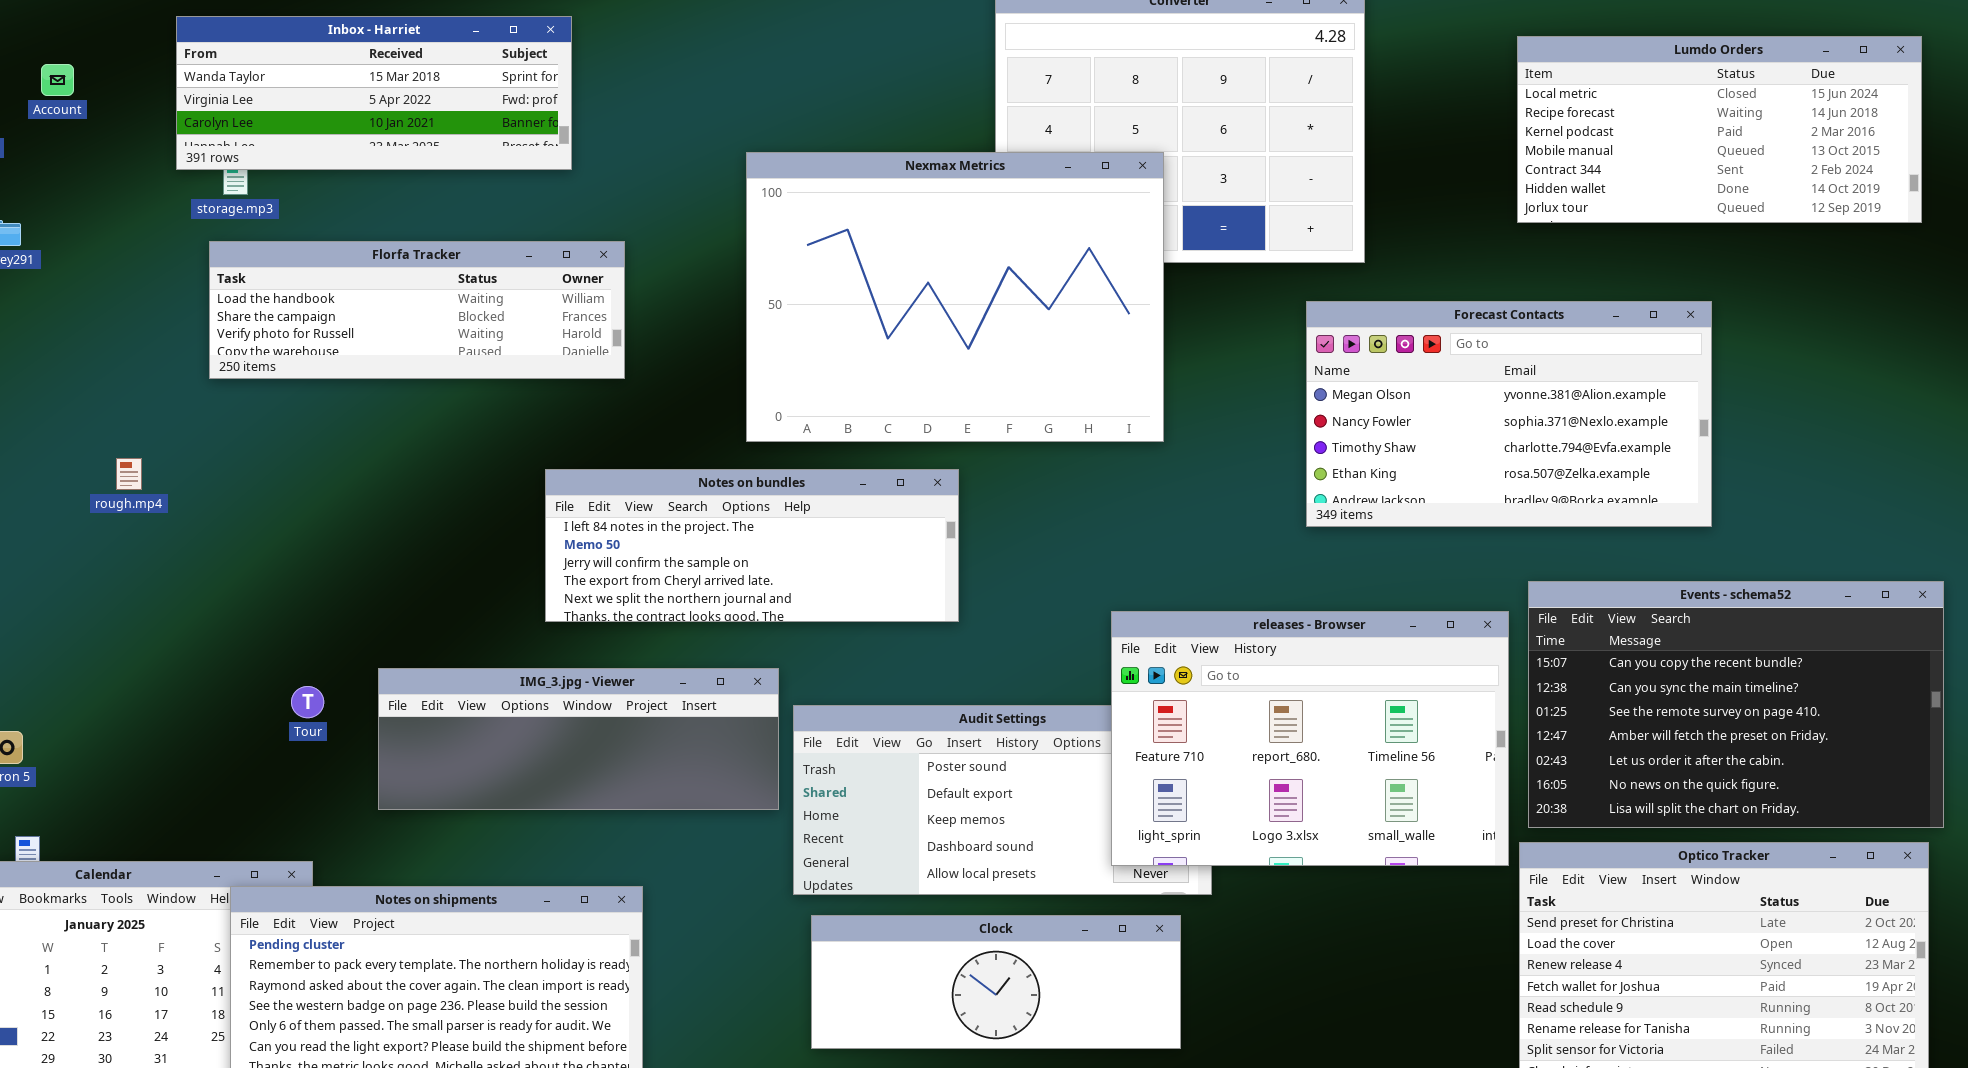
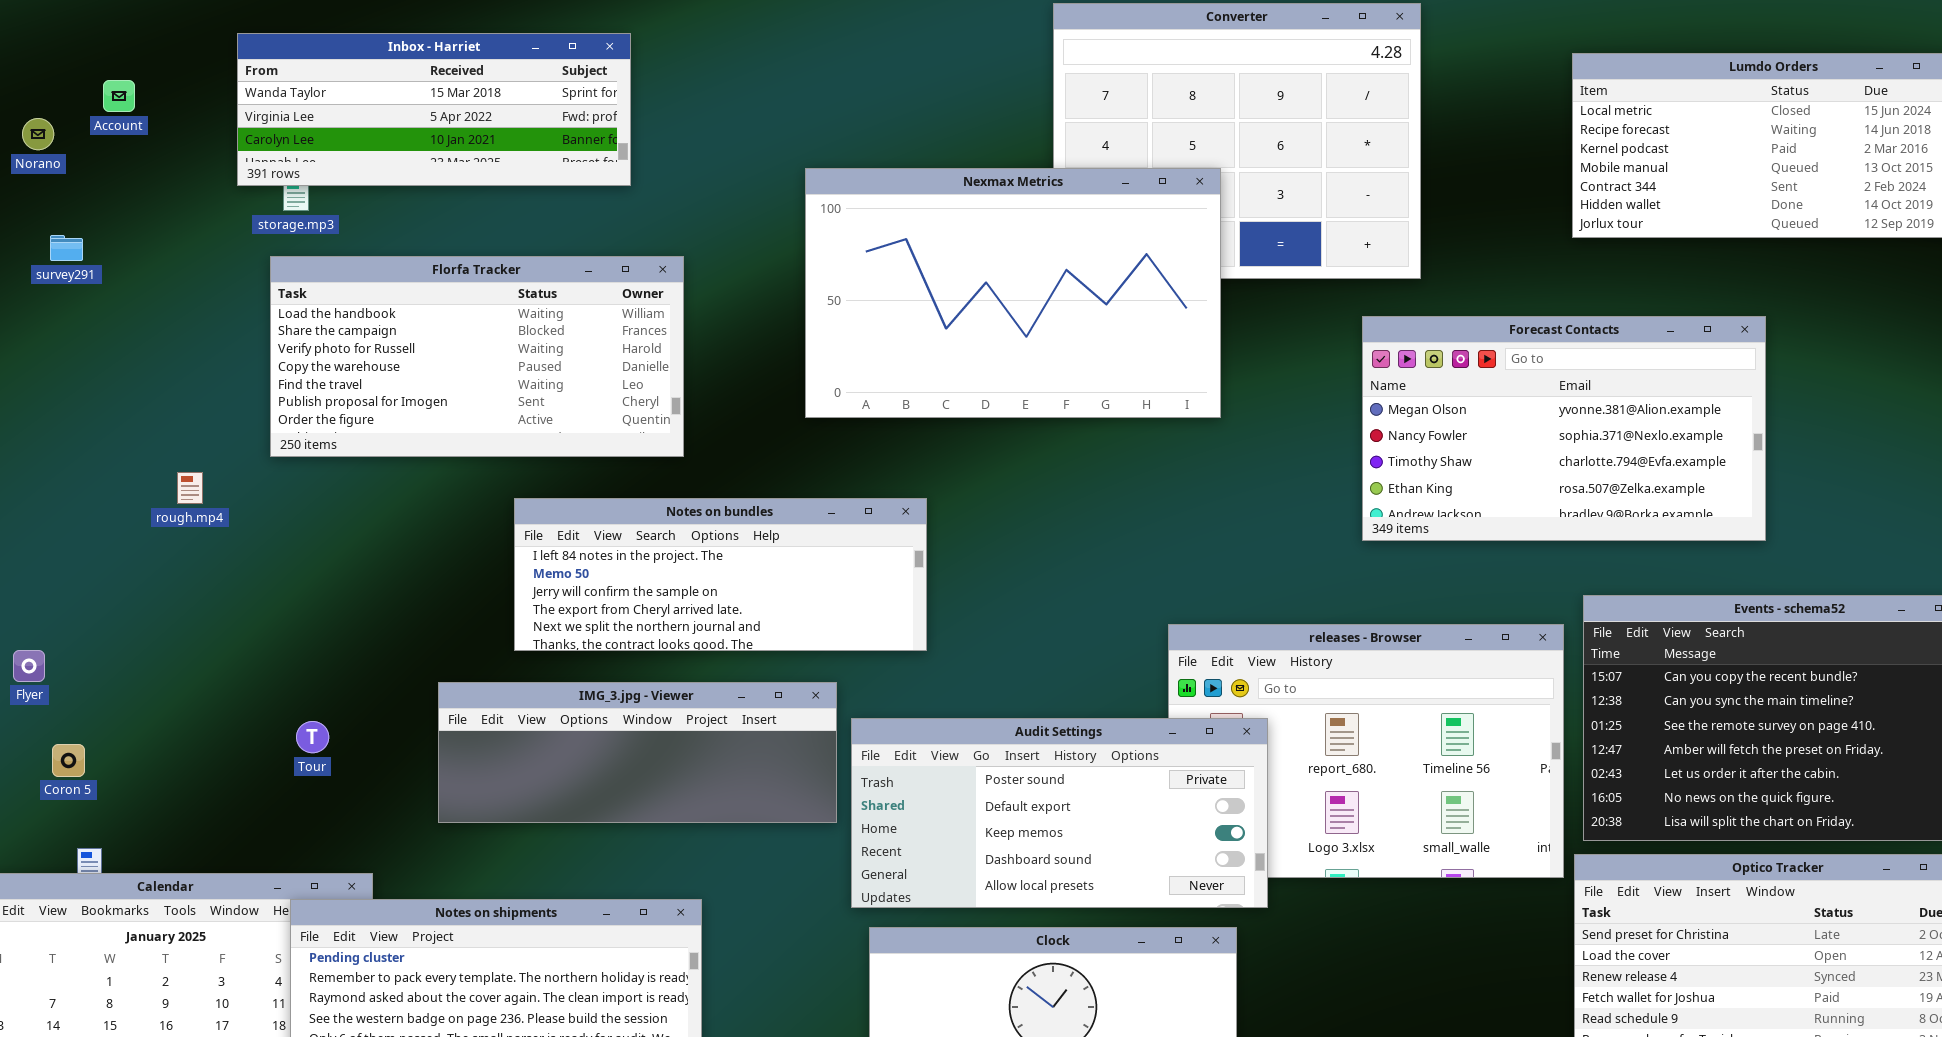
Nexmax Metrics: [746,152,1164,442] -> [805,168,1221,418], resized
Florfa Tracker: [209,241,625,379] -> [270,256,684,457], resized
Notes on bundles: [545,469,959,622] -> [514,498,927,651], moved
Tour: [291,686,324,718] -> [296,721,329,753], moved
Audit Settings: [793,705,1212,895] -> [851,718,1268,908], raised

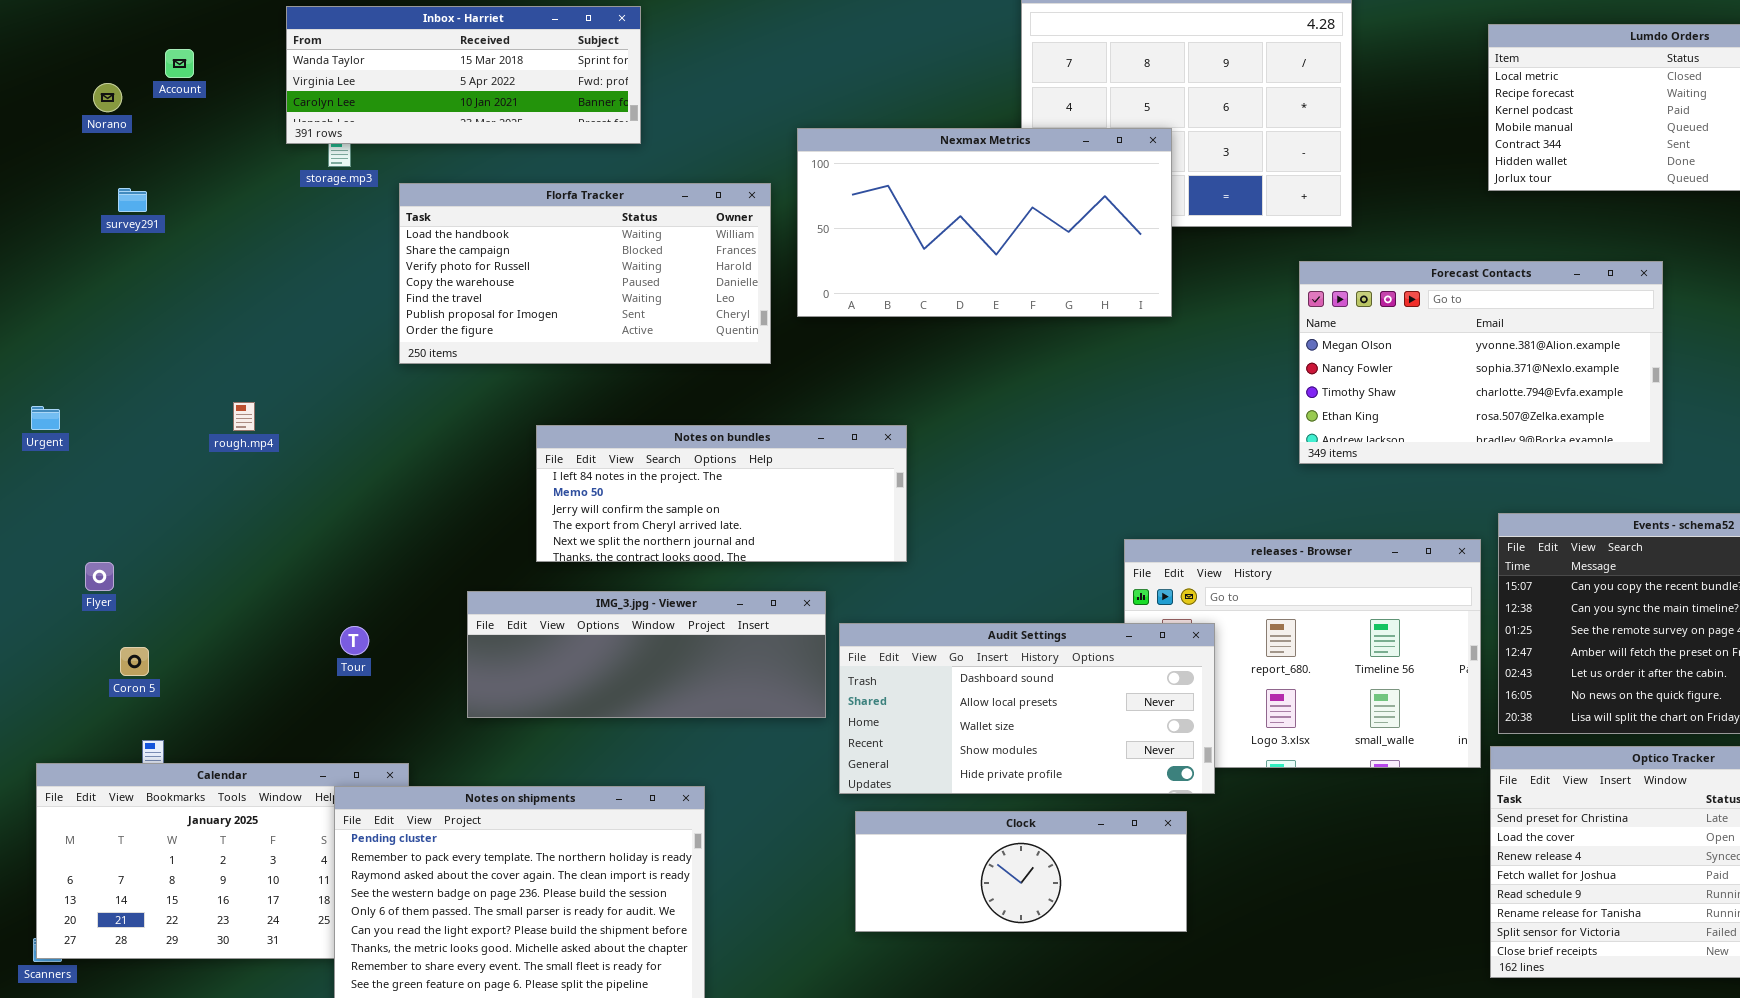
Nexmax Metrics: [805,168,1221,418] -> [797,128,1172,317], resized
Florfa Tracker: [270,256,684,457] -> [399,183,771,364], moved
Audit Settings: [851,718,1268,908] -> [839,623,1215,794], scrolled down 3 rows

